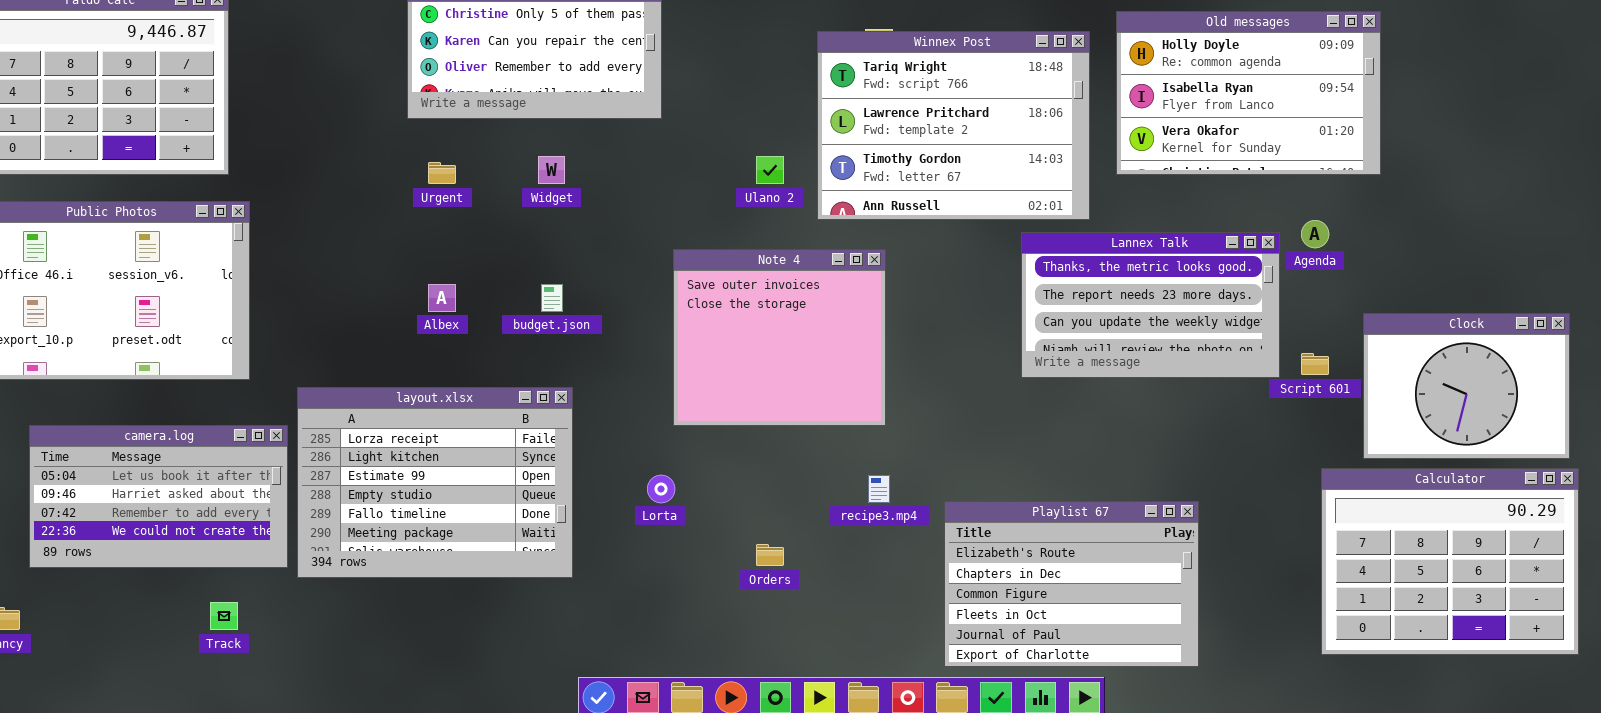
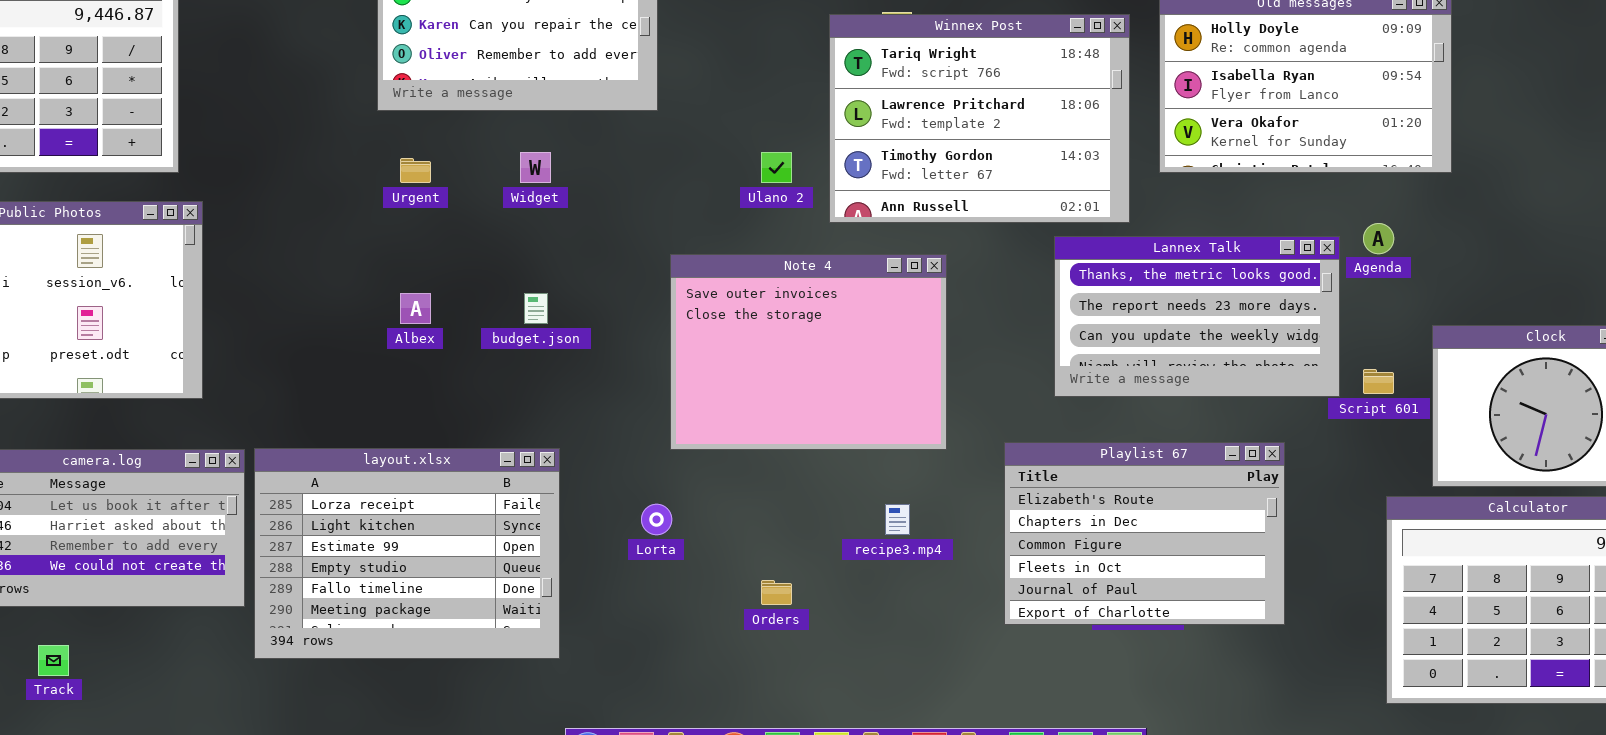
Note 4: [673,249,886,426] -> [670,254,947,450], resized
layout.xlsx: [297,387,573,578] -> [254,448,560,659], moved
Playlist 67: [944,501,1199,667] -> [1004,442,1285,625], moved
Track: [210,602,238,630] -> [38,645,69,676], moved

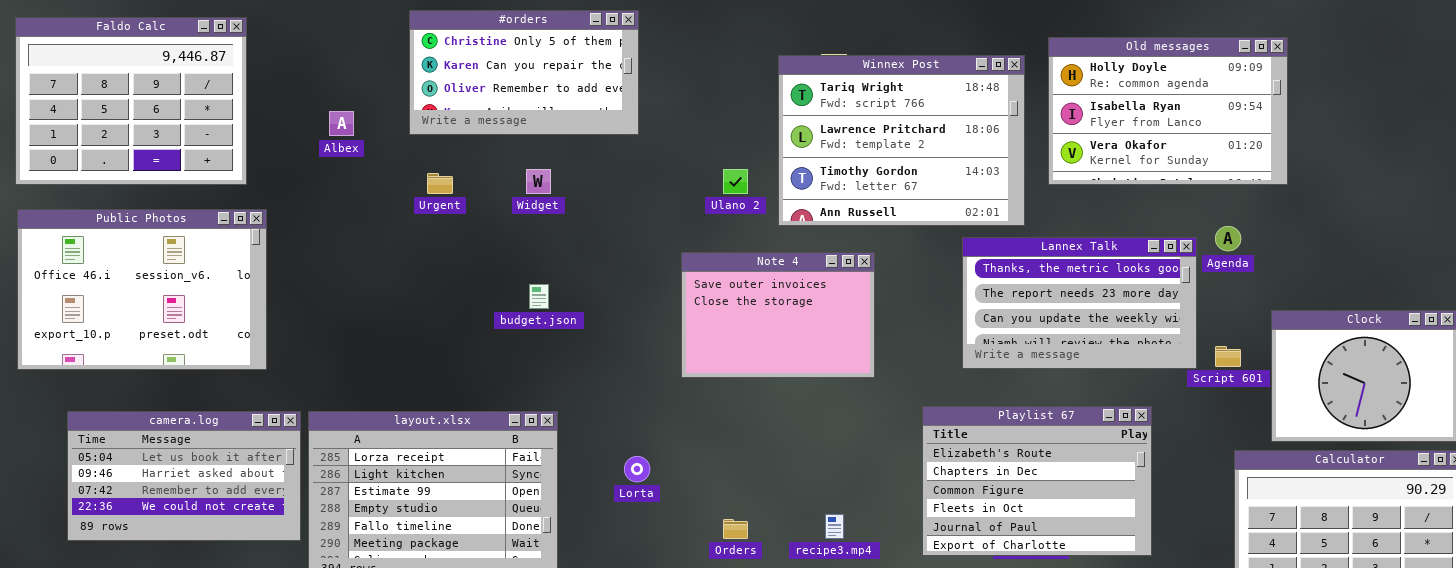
Note 4: [670,254,947,450] -> [681,252,875,378], resized
Albex: [400,293,431,324] -> [329,111,354,136], moved
recipe3.mp4: [885,504,910,535] -> [825,514,844,539], moved

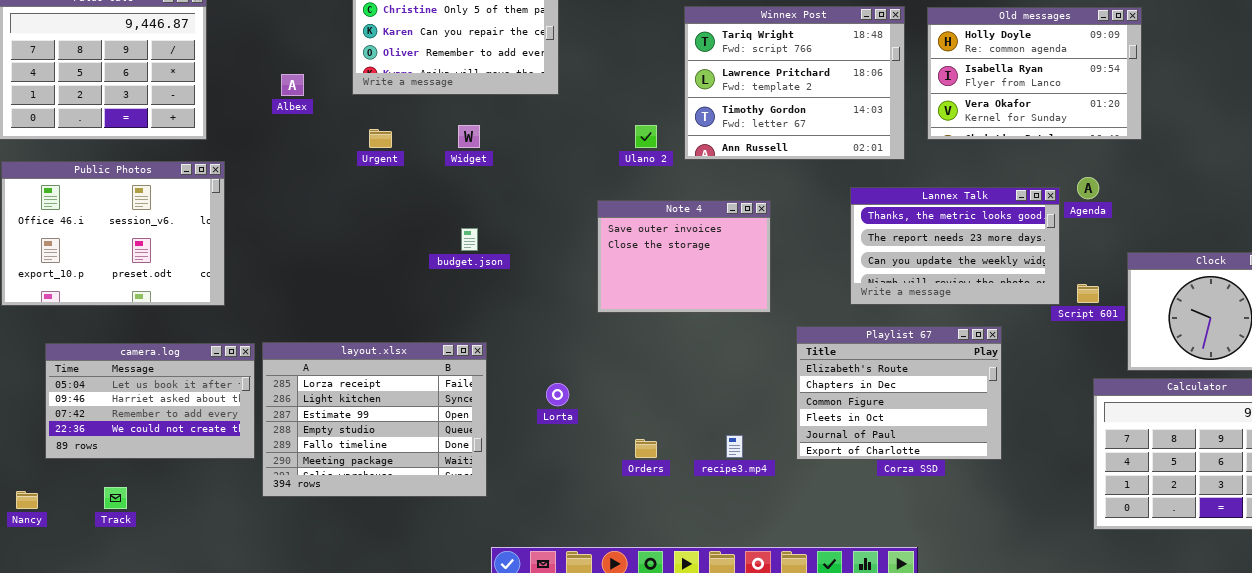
Winnex Post: [778,55,1025,226] -> [684,6,905,160], moved
Playlist 67: [922,406,1152,556] -> [796,326,1002,460], moved

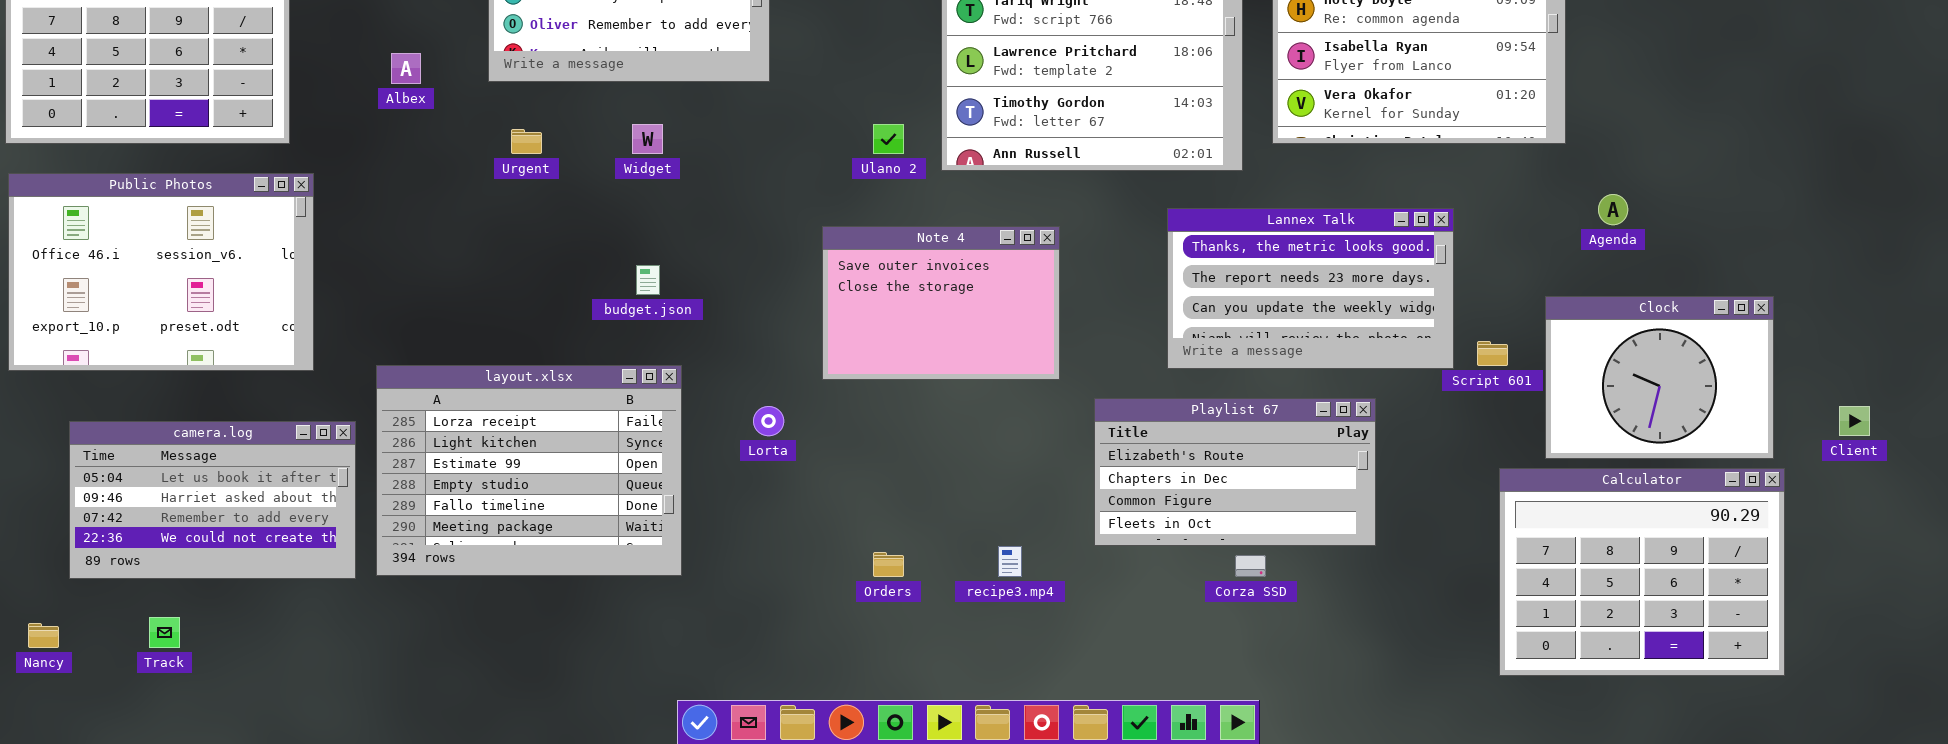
Agenda: [1077,177,1099,199] -> [1598,194,1628,225], moved
Playlist 67: [796,326,1002,460] -> [1094,398,1376,546], resized
layout.xlsx: [262,342,487,497] -> [376,365,682,576], moved
Lorta: [546,383,569,406] -> [753,406,784,436], moved

